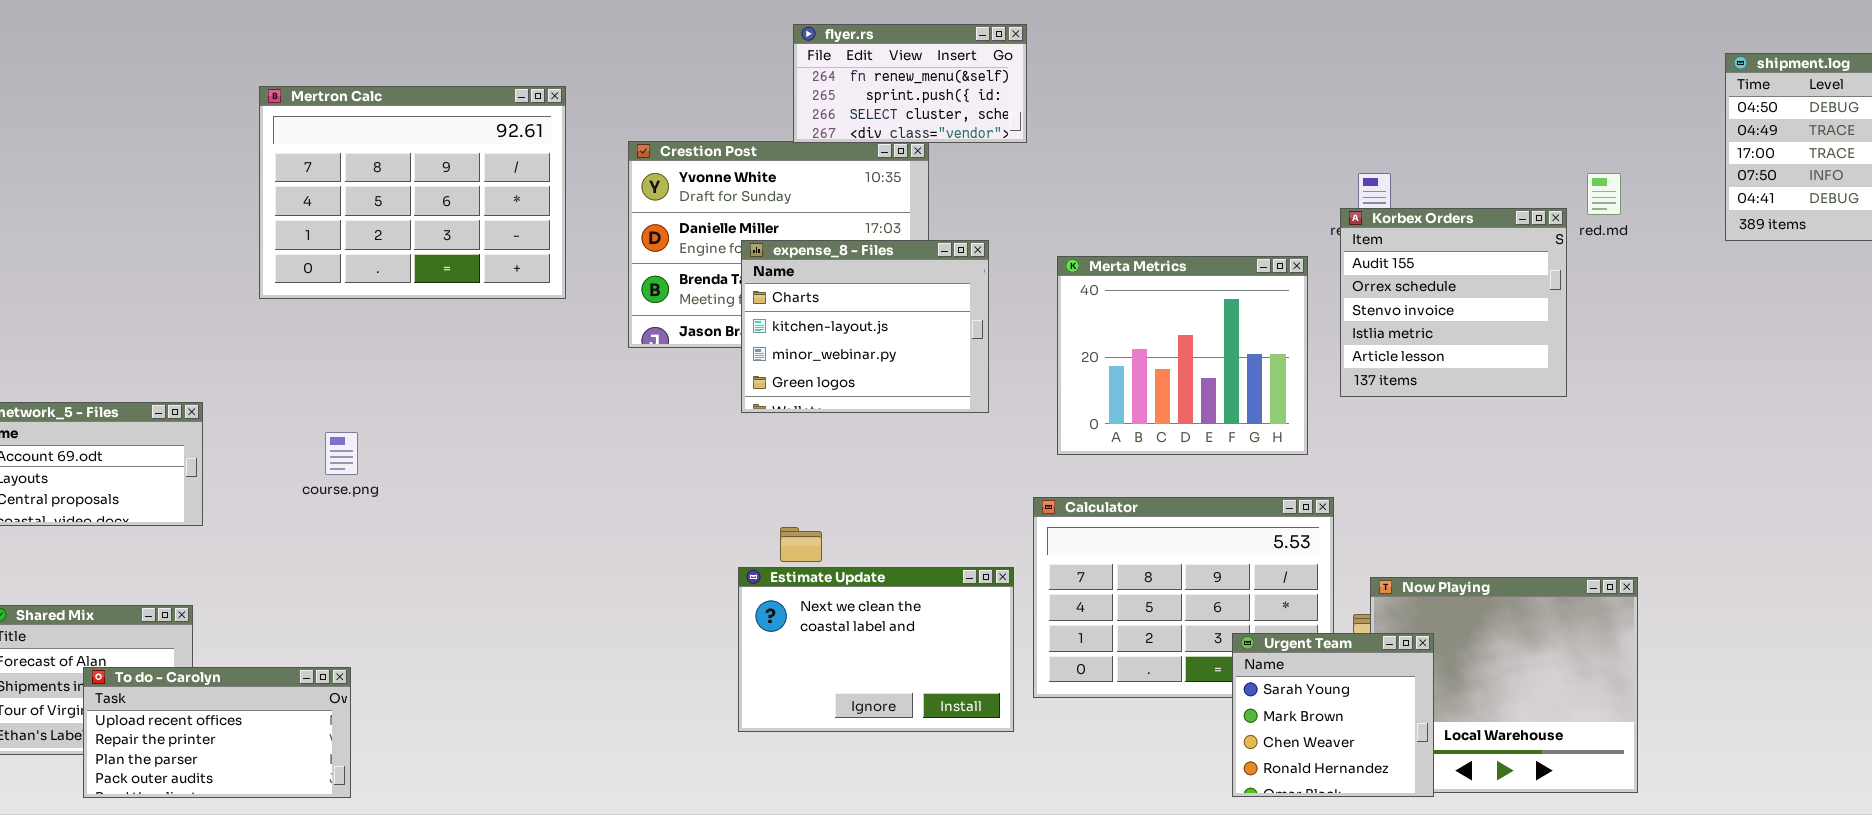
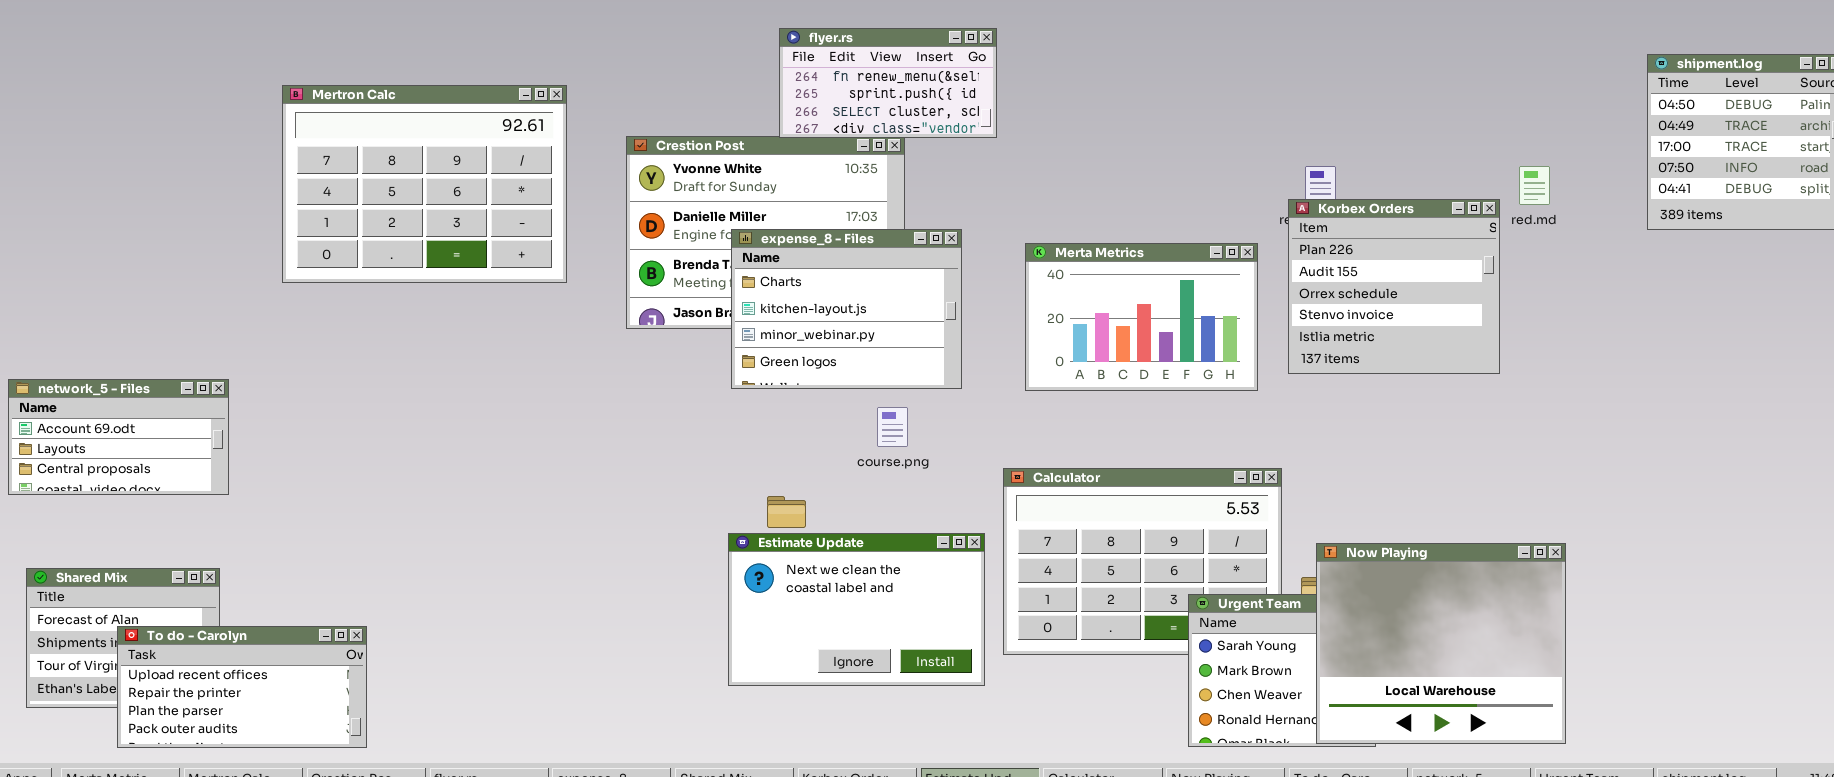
Korbex Orders: [1340,208,1567,397] -> [1288,199,1500,374], scrolled up 1 row
Merta Metrics: [1057,256,1308,455] -> [1025,243,1258,391], resized
course.png: [325,432,358,475] -> [877,407,908,447], moved
Now Playing: [1370,577,1638,793] -> [1316,543,1566,744], raised

